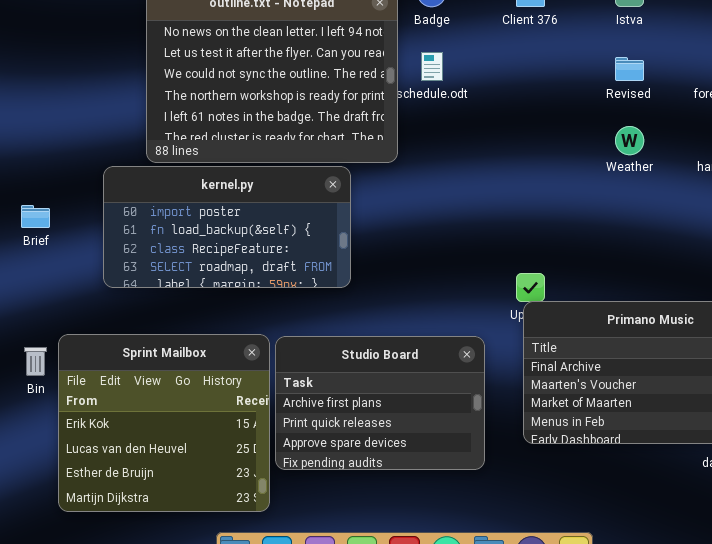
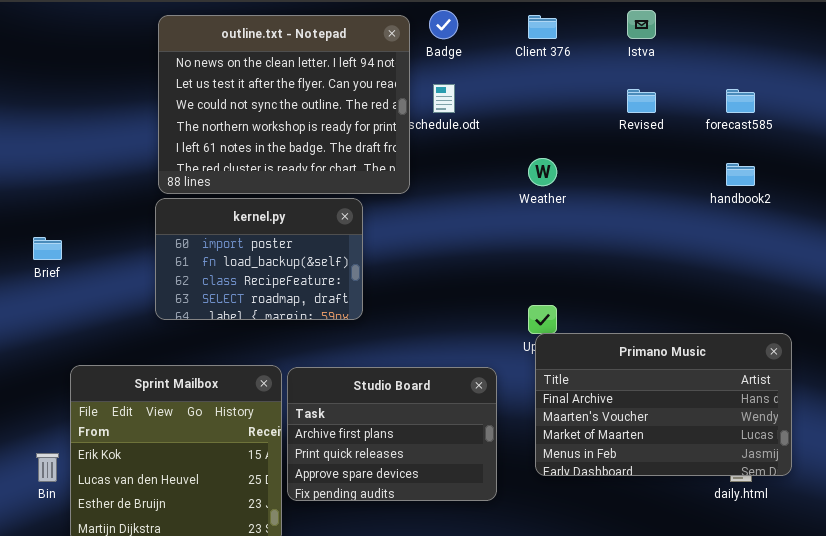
Weather: [615,126,644,155] -> [528,158,557,186], moved
kernel.py: [103,166,351,288] -> [155,198,363,320], resized
Bin: [24,347,47,376] -> [36,453,59,482], moved

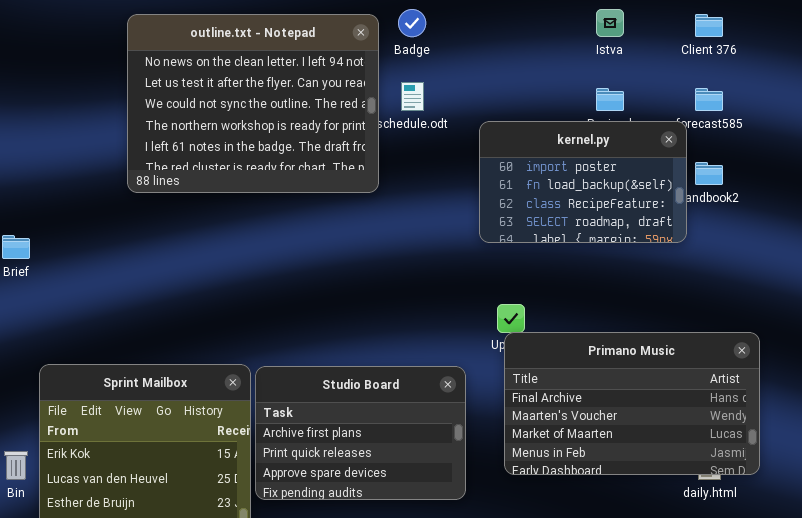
Client 376: [528,15,557,39] -> [695,14,723,37], moved
kernel.py: [155,198,363,320] -> [479,121,687,243], moved

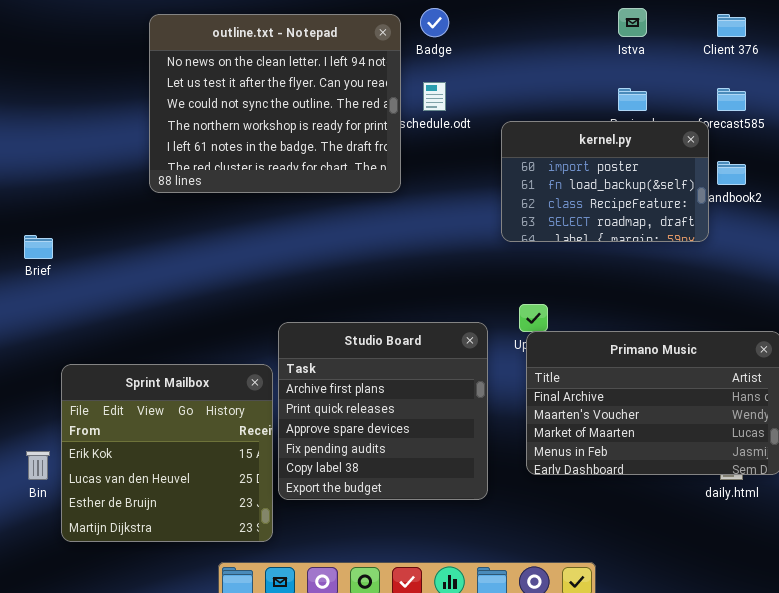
Studio Board: [255,366,466,500] -> [278,322,488,500], resized

